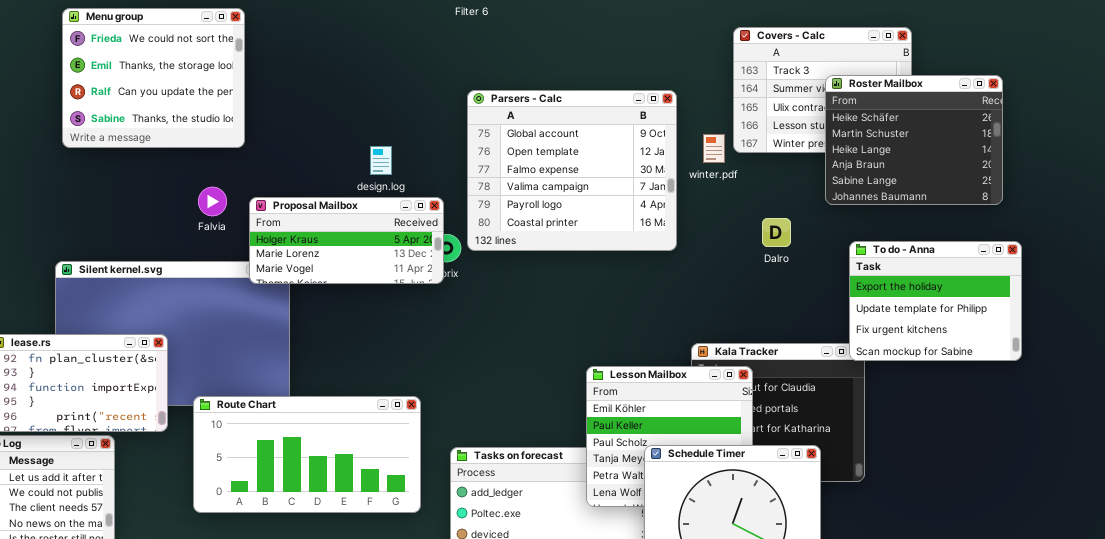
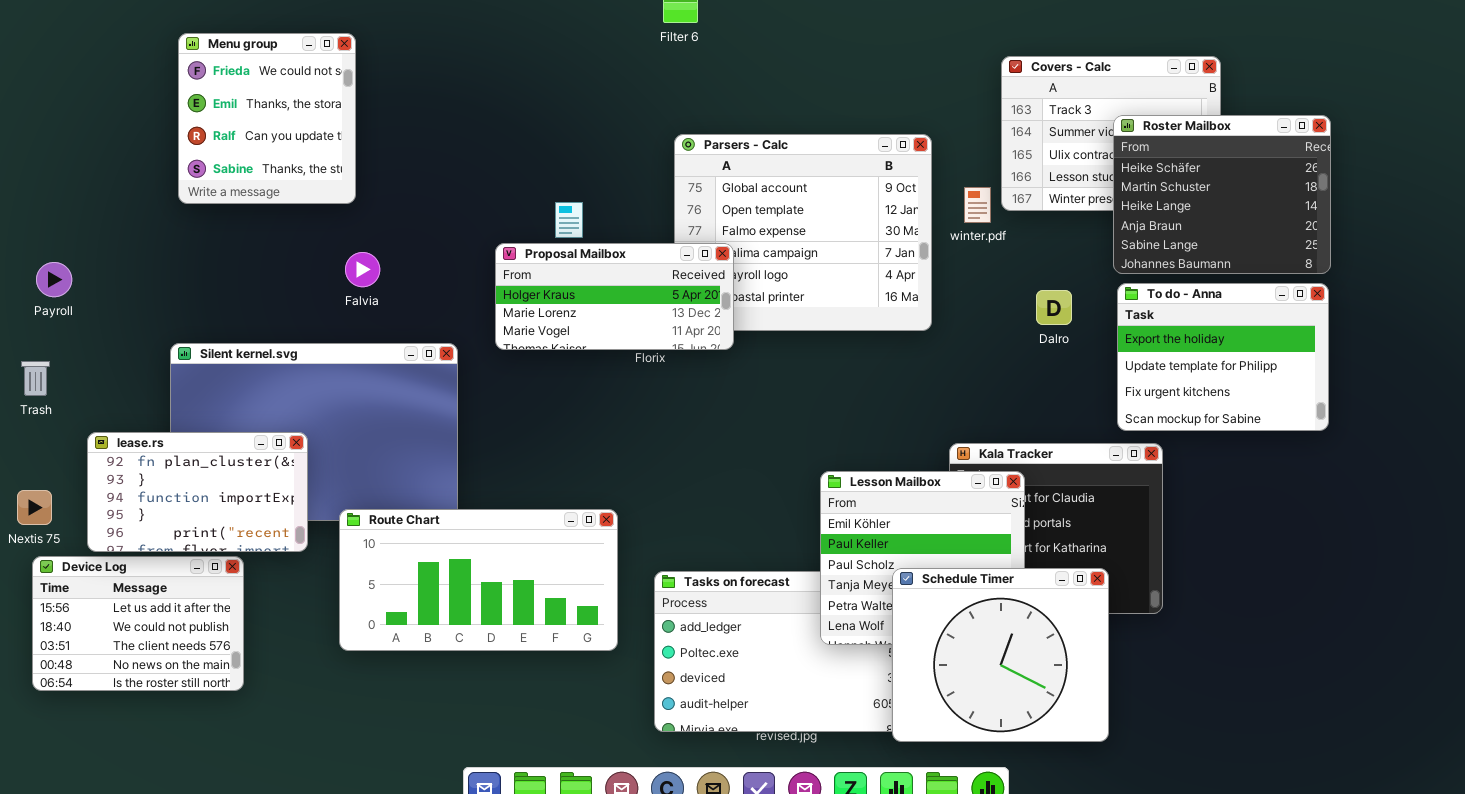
Menu group: [62,8,245,148] -> [178,33,356,204], resized
Proposal Mailbox: [249,197,444,284] -> [495,243,734,350], moved
To do - Anna: [849,241,1022,361] -> [1117,283,1329,431], moved

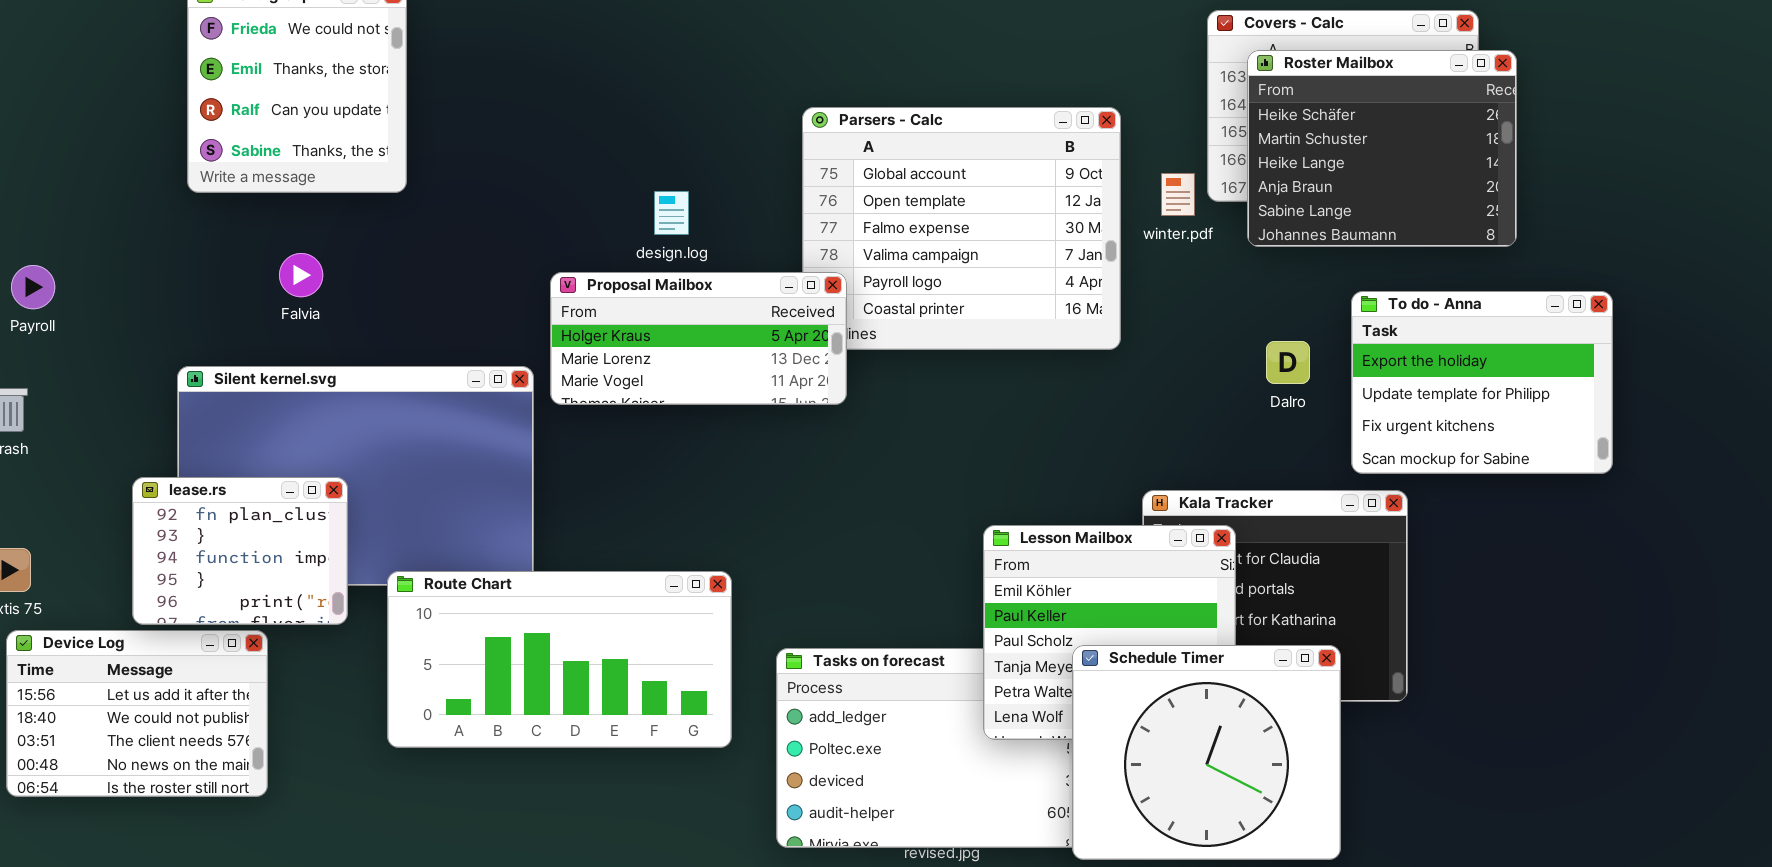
Roster Mailbox: [1113,115,1331,274] -> [1247,50,1517,247], moved
Proposal Mailbox: [495,243,734,350] -> [550,272,847,405], moved
Falvia: [345,252,380,287] -> [279,253,323,297], moved
Dalro: [1036,290,1072,325] -> [1266,341,1310,384], moved
lease.rs: [87,432,308,552] -> [132,477,348,625], resized

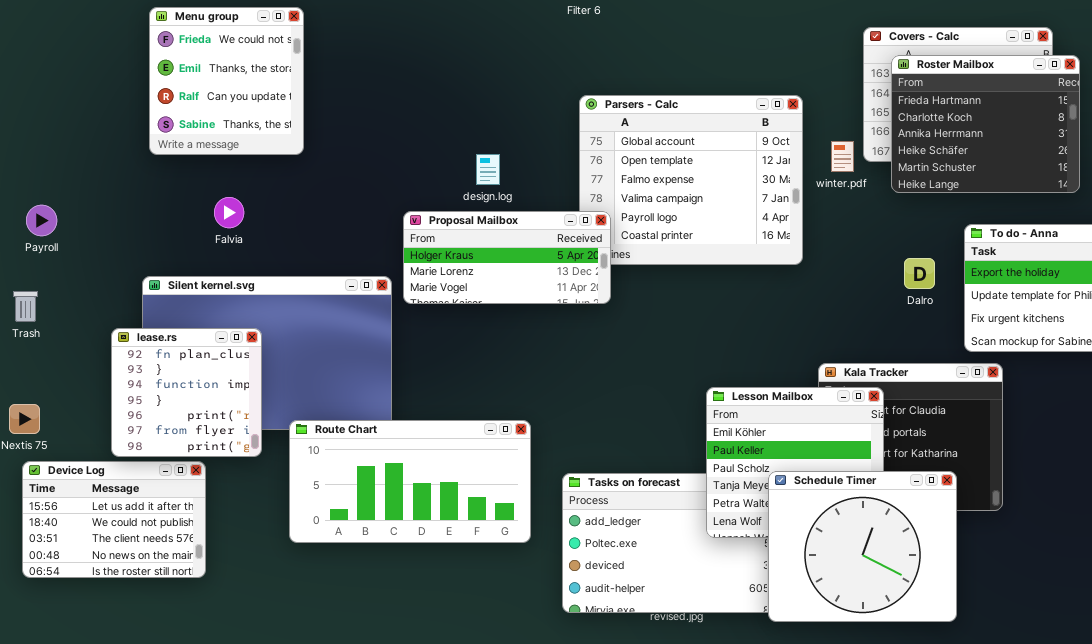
Roster Mailbox: [1247,50,1517,247] -> [891,55,1080,193], scrolled up 3 rows
lease.rs: [132,477,348,625] -> [111,328,262,457], resized

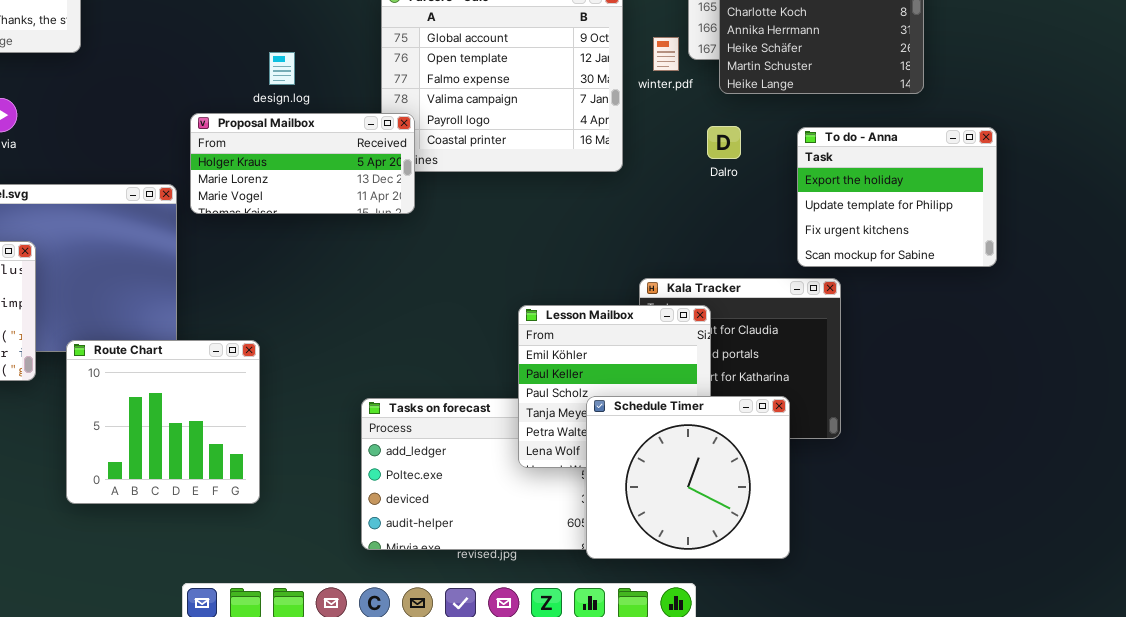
Dalro: [904,258,935,289] -> [707,126,741,159], moved
Route Chart: [289,420,531,543] -> [66,340,260,504], resized

